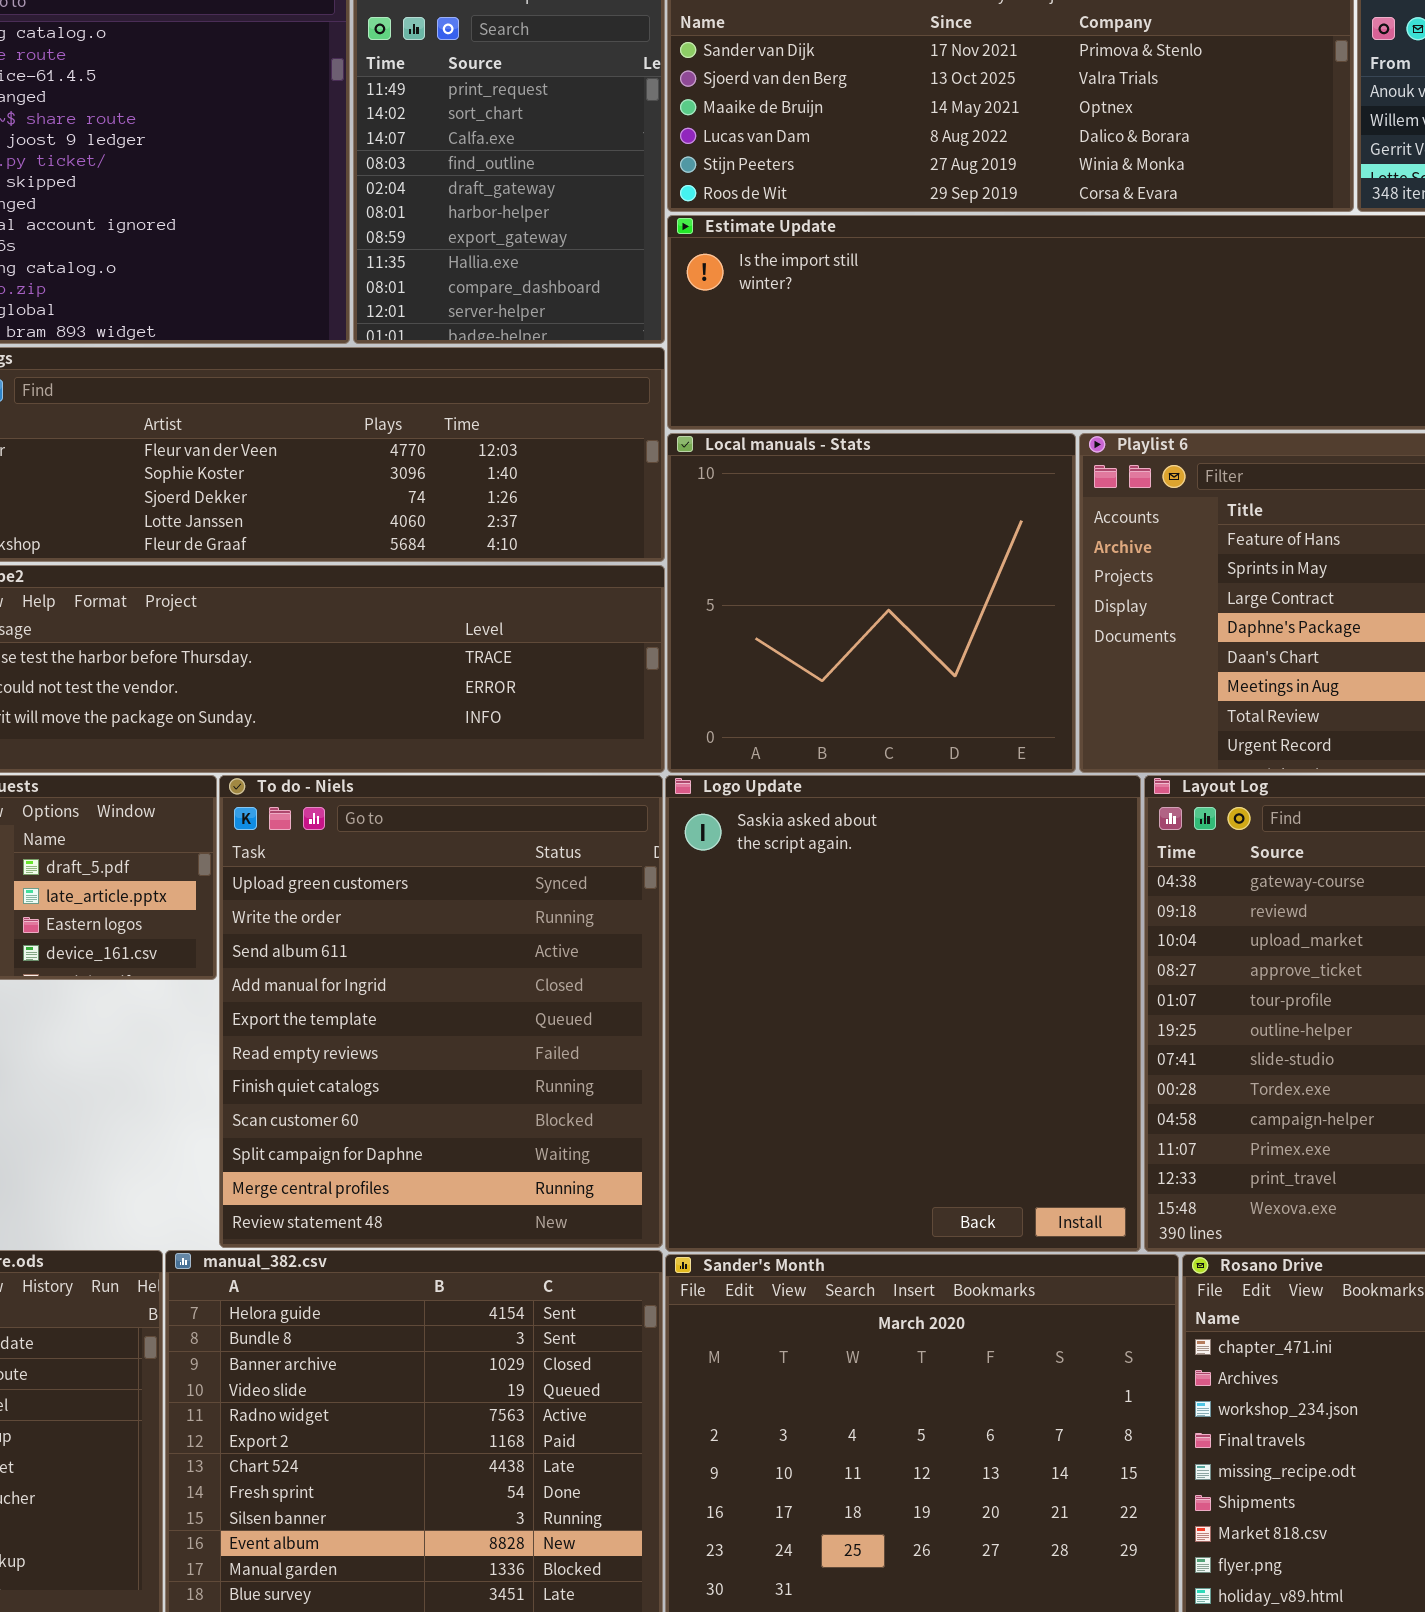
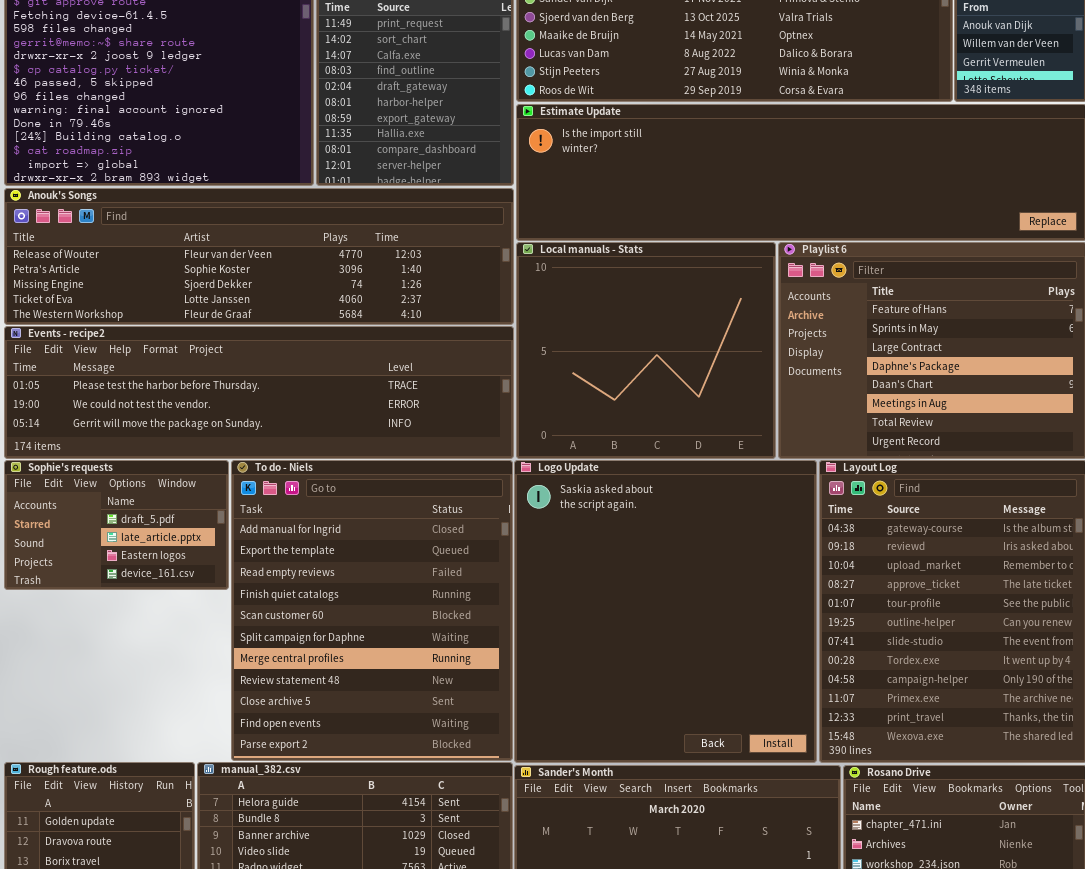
To do - Niels: [219,775,663,1248] -> [231,460,513,761], scrolled down 3 rows

